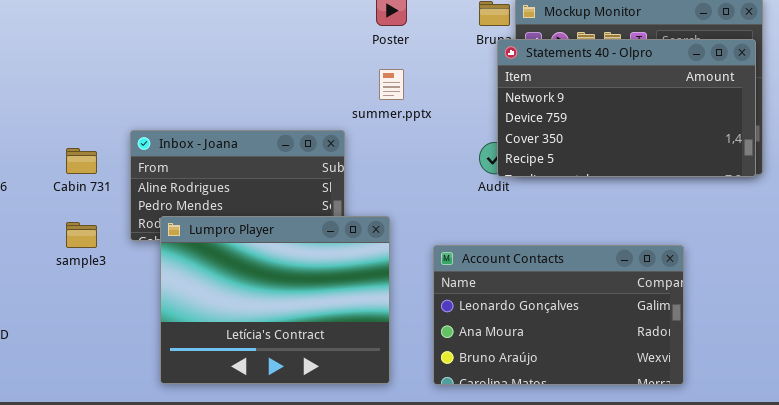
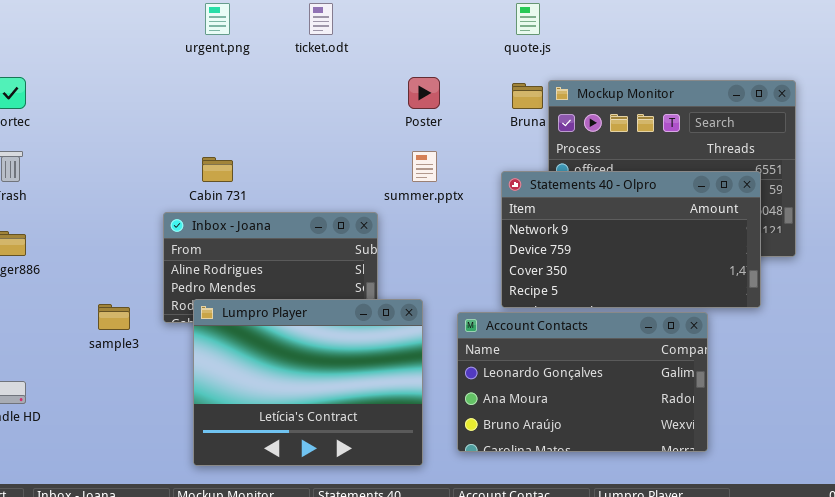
Statements 40 - Olpro: [497,39,756,177] -> [501,171,761,308], moved
Cabin 731: [66,148,97,174] -> [202,157,233,182], moved
Account Contacts: [433,245,684,385] -> [457,312,708,452], moved

